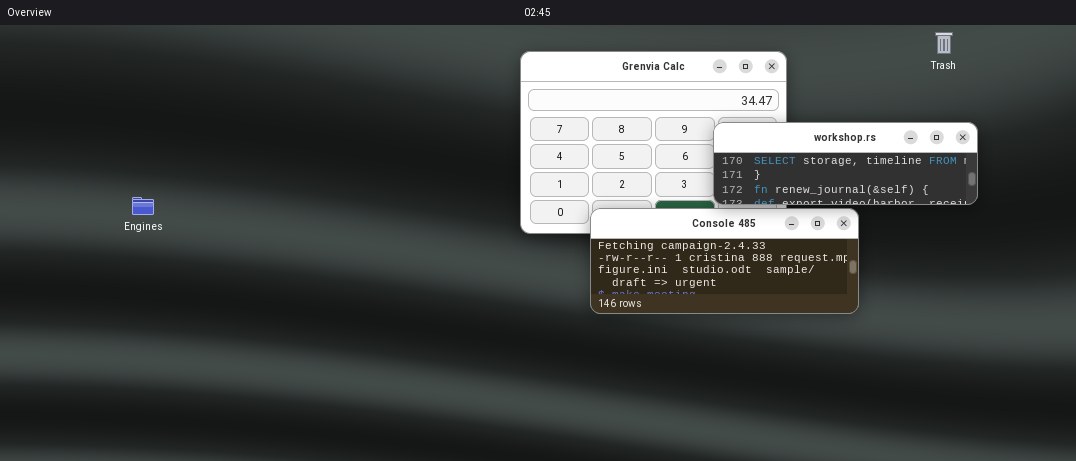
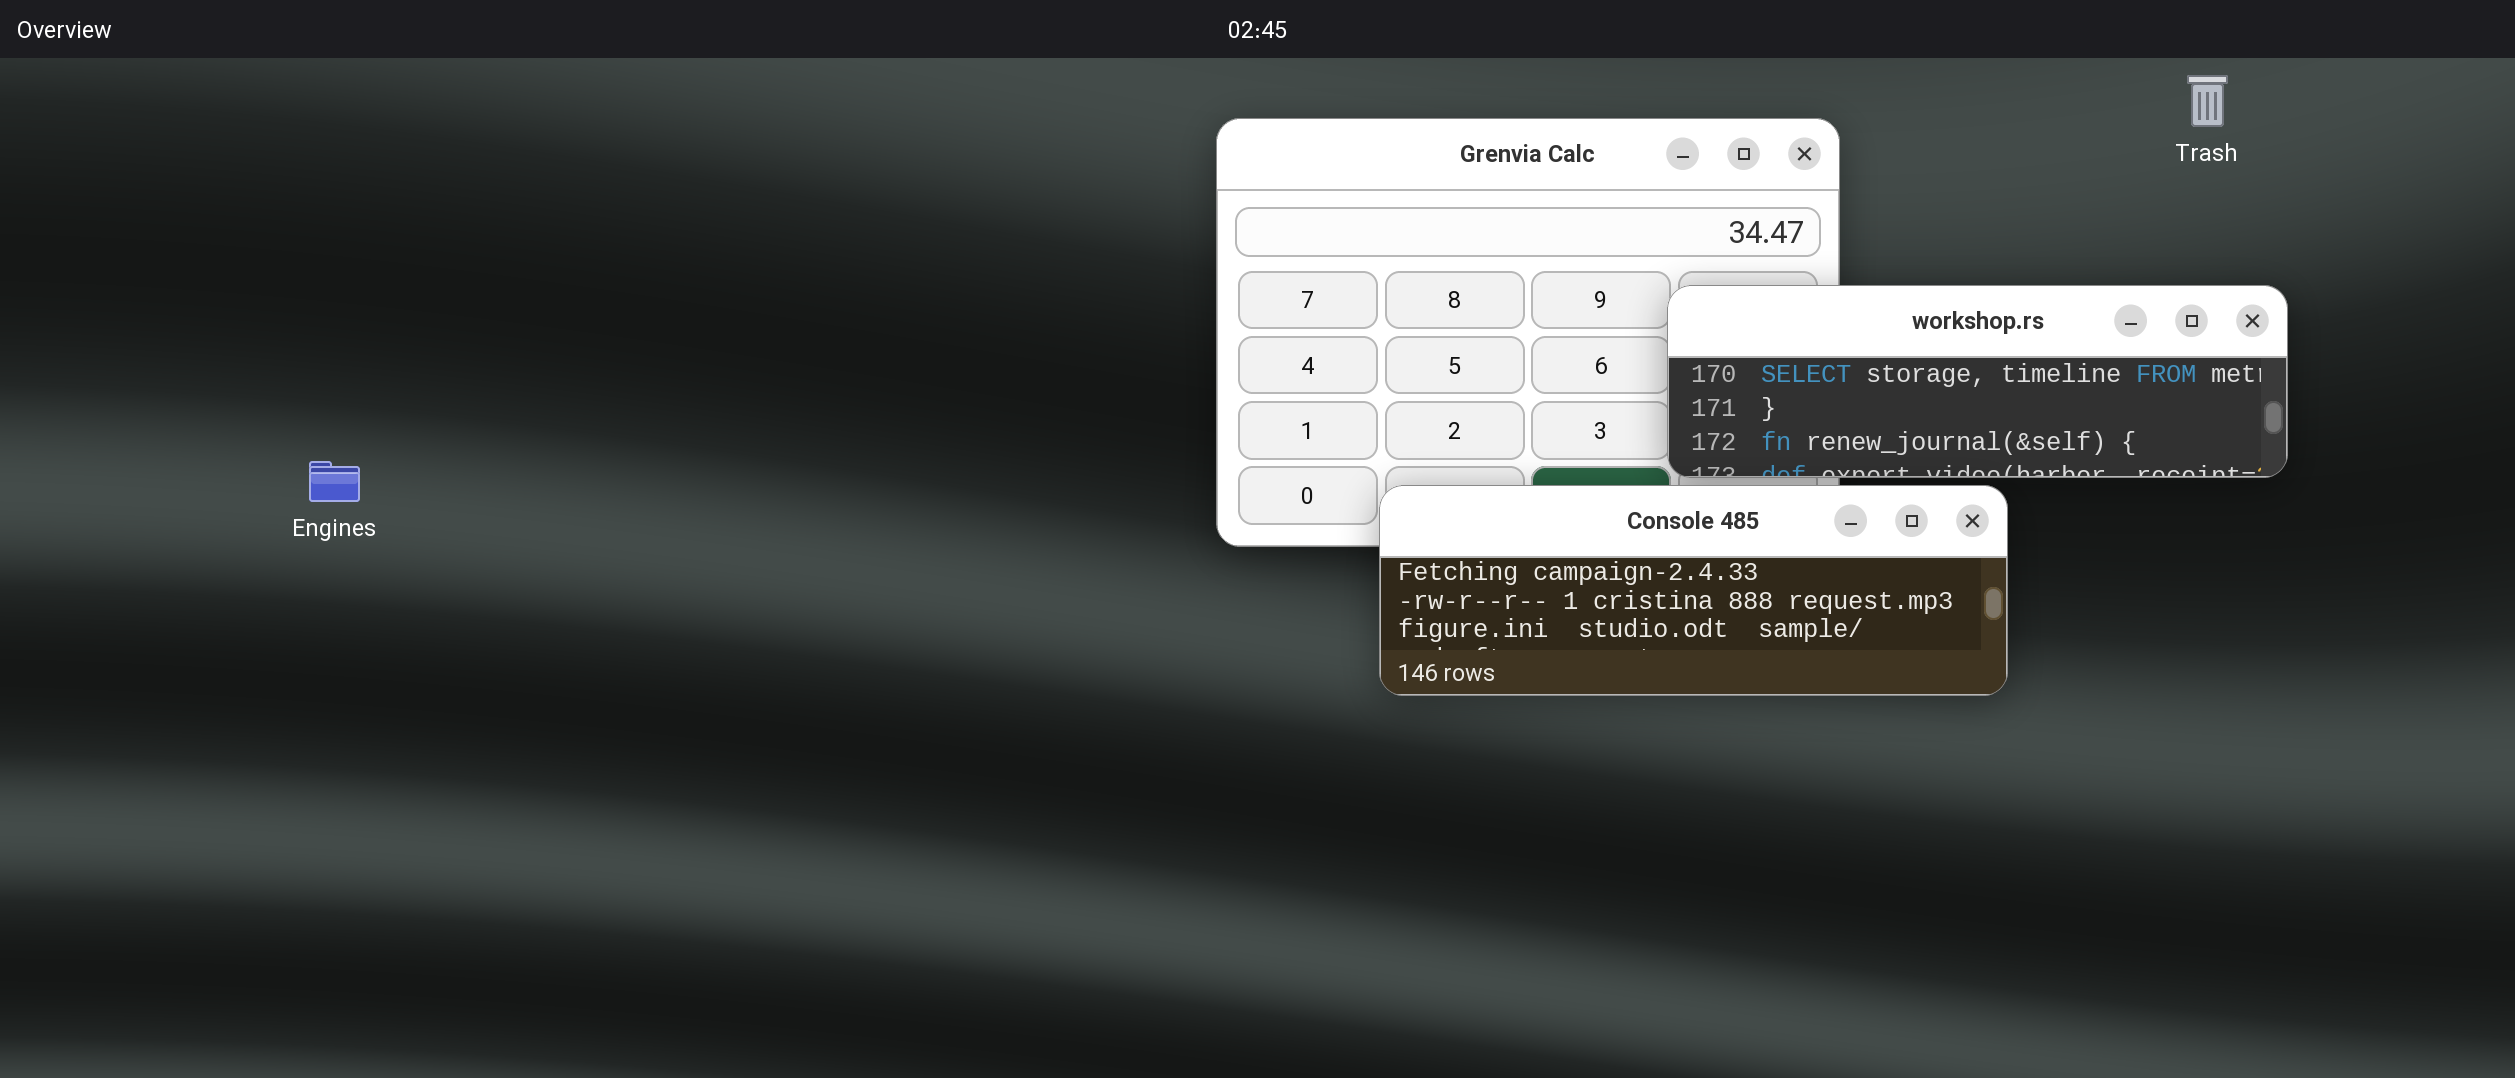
Console 485: [590,208,859,314] -> [1379,485,2008,696], resized

